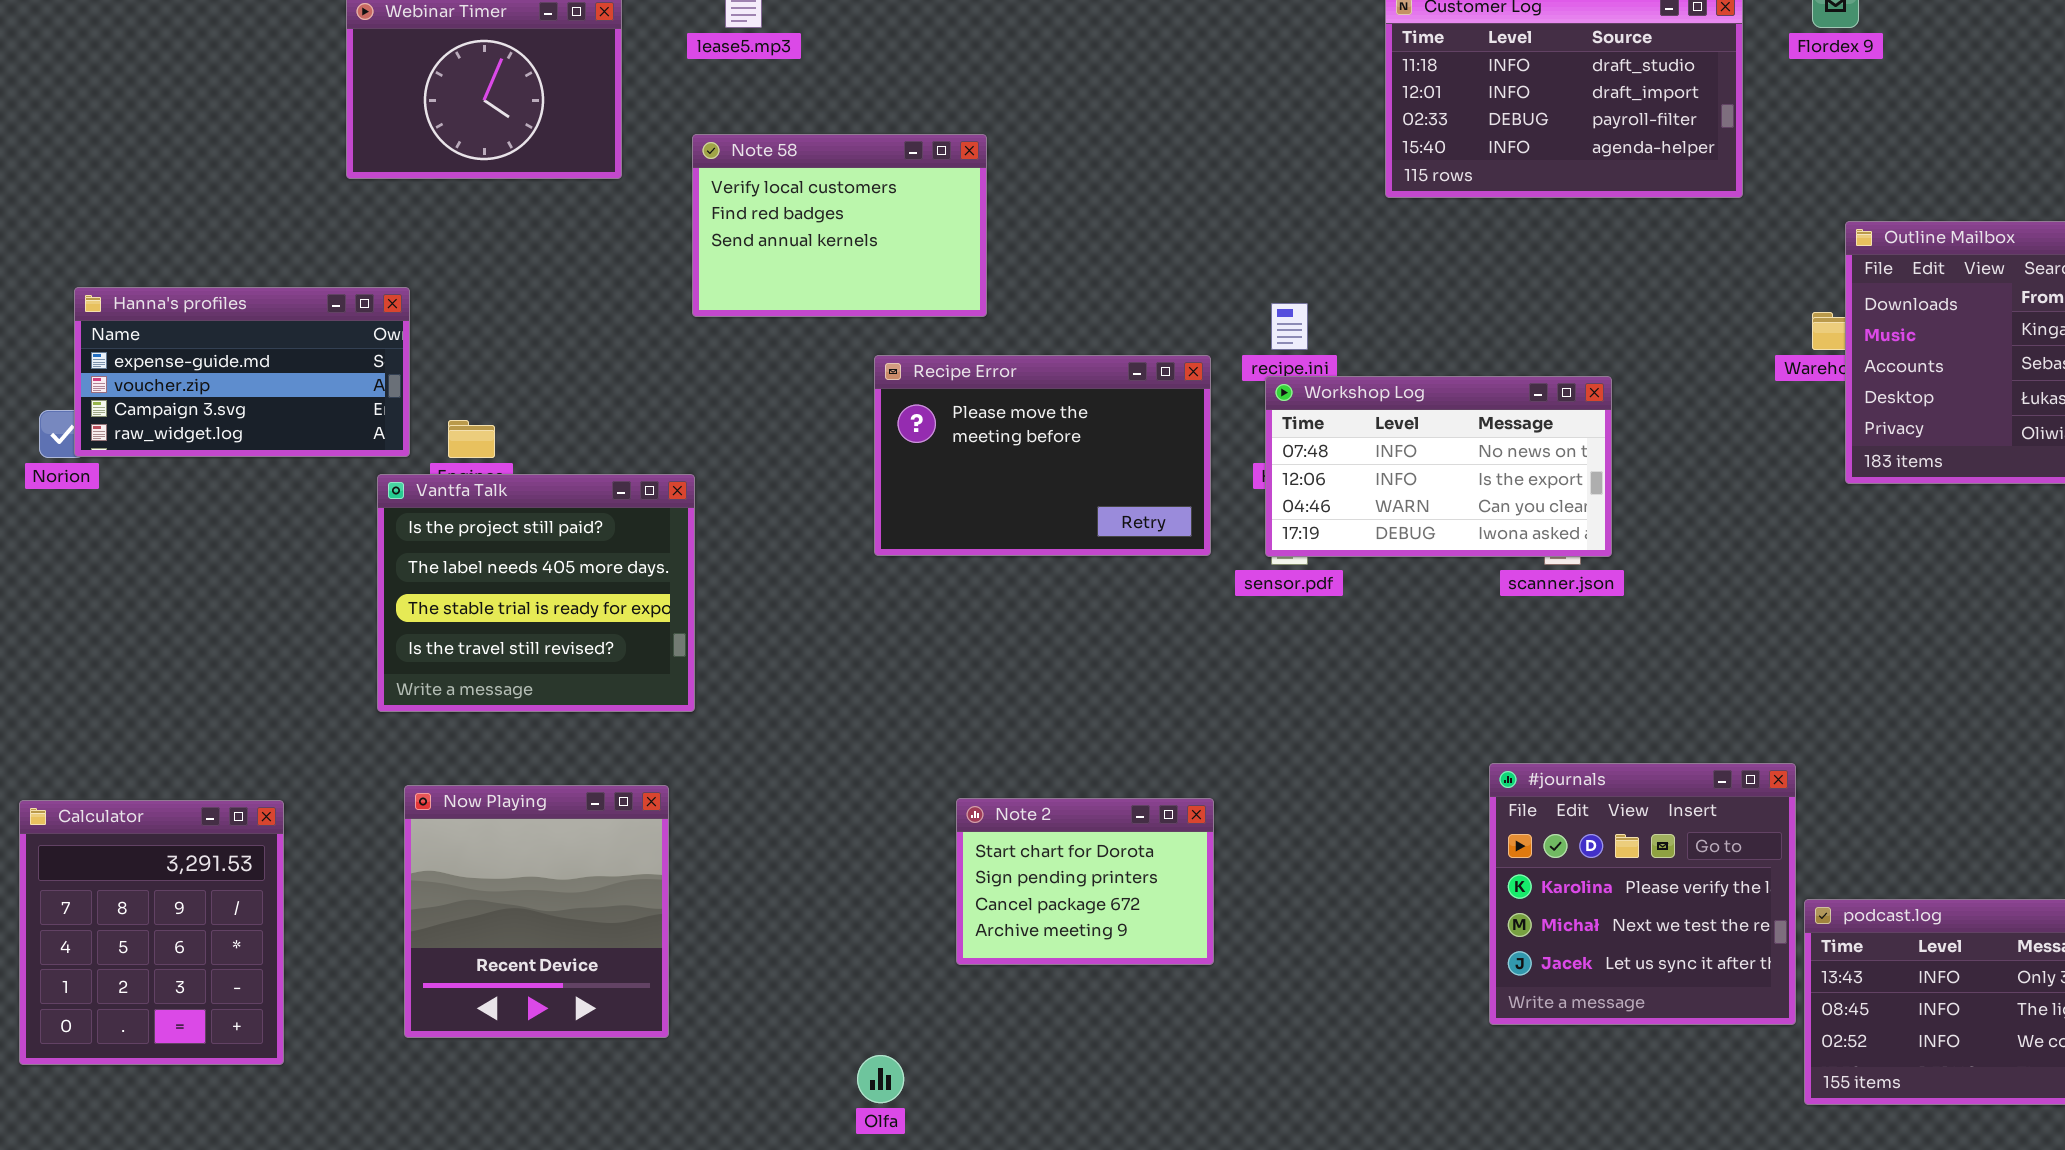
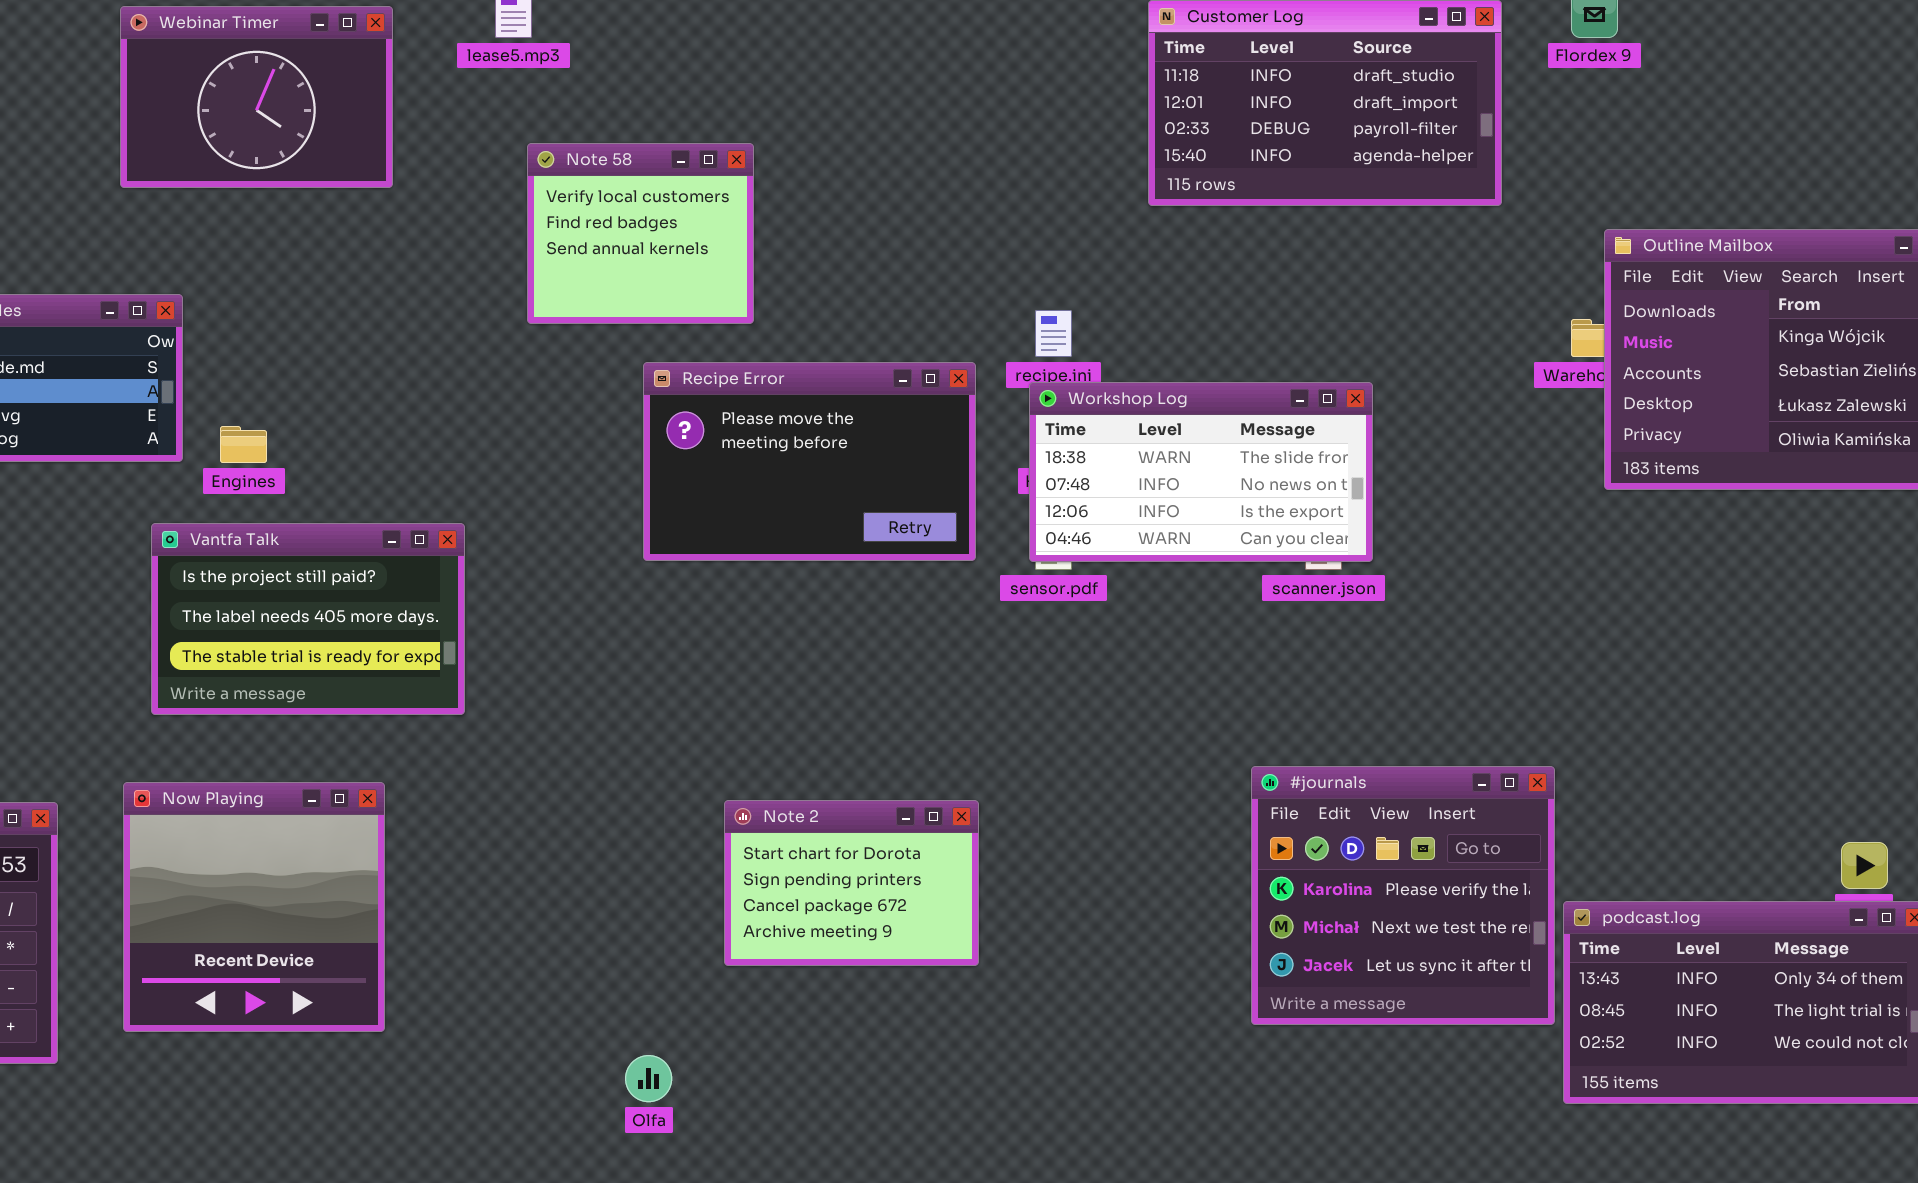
Note 58: [692,134,987,317] -> [527,143,754,324], resized
Workshop Log: [1265,376,1612,557] -> [1029,382,1373,562], scrolled up 1 row
Vantfa Talk: [377,474,695,712] -> [151,523,465,715], resized
Now Playing: [404,785,669,1038] -> [123,782,385,1032], moved

